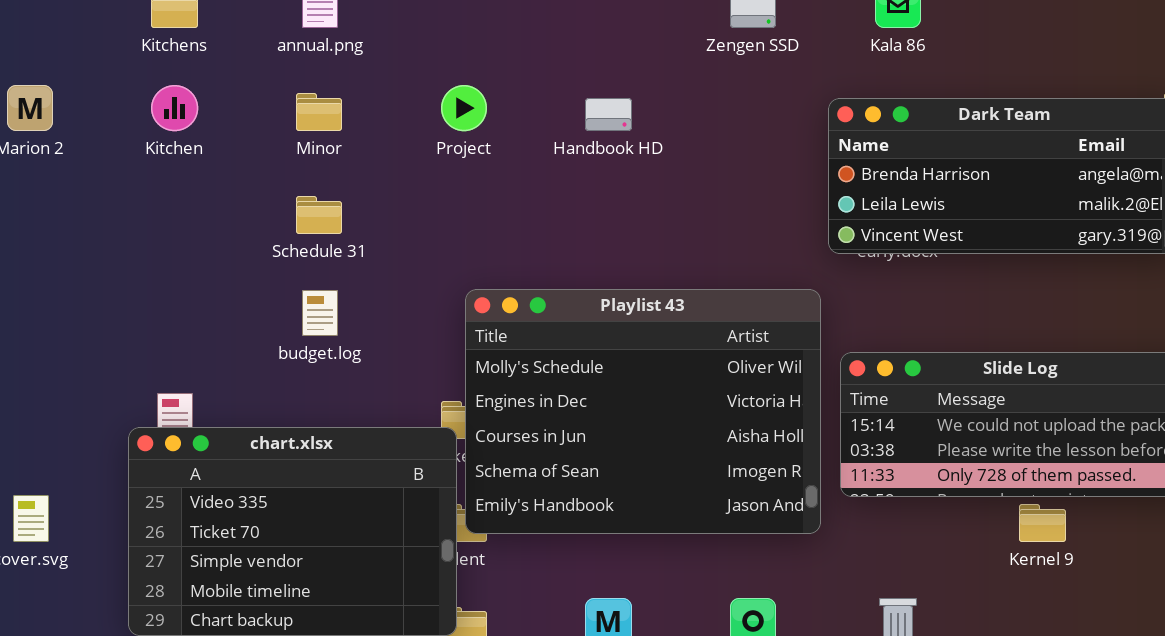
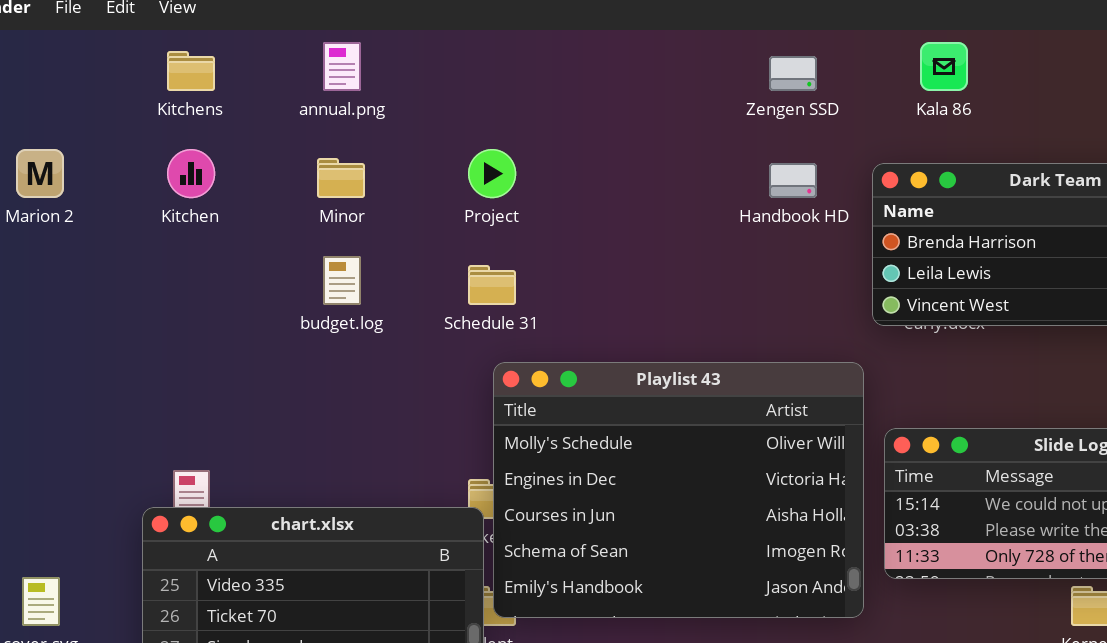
Handbook HD: [585,98,632,131] -> [769,163,817,198], moved
Schedule 31: [296,196,342,234] -> [468,265,516,305], moved
budget.log: [302,290,338,336] -> [323,256,361,305], moved

